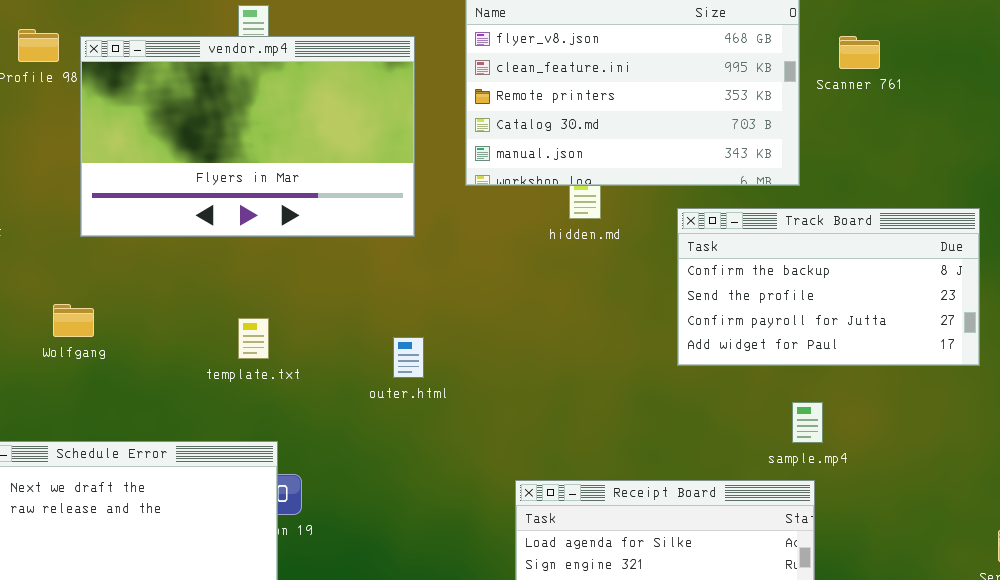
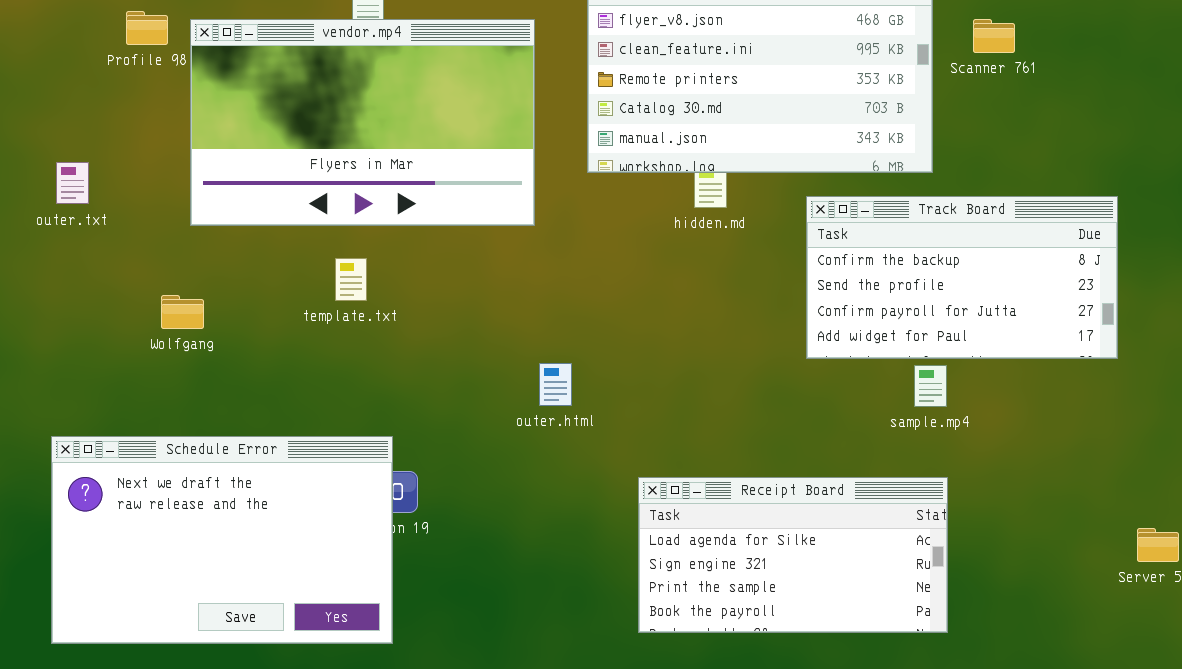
template.txt: [238,318,269,359] -> [335,258,367,301], moved
outer.html: [393,337,424,378] -> [539,363,572,406], moved
sample.mp4: [792,402,823,443] -> [914,365,947,407], moved

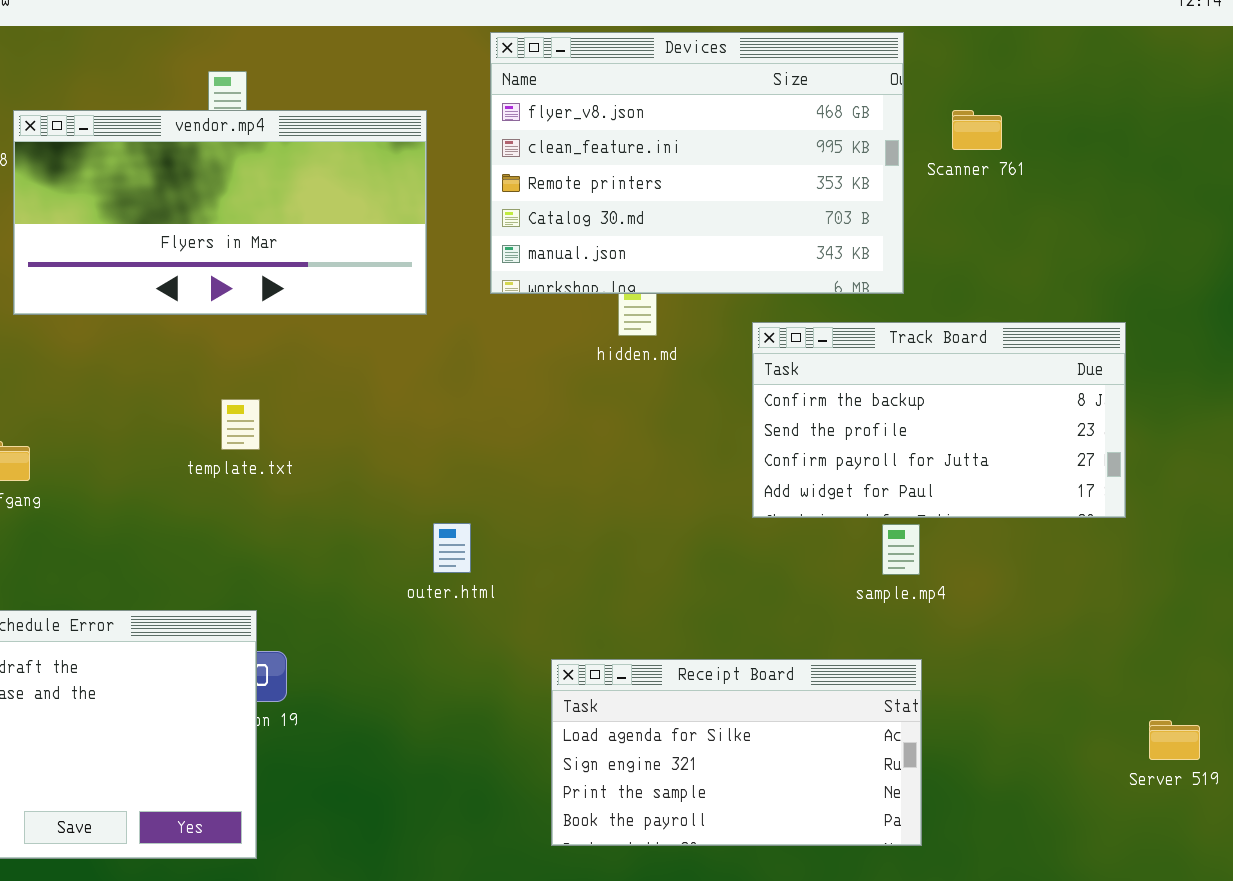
vendor.mp4: [190,19,535,226] -> [13,110,427,315], resized
template.txt: [335,258,367,301] -> [221,399,260,450], moved

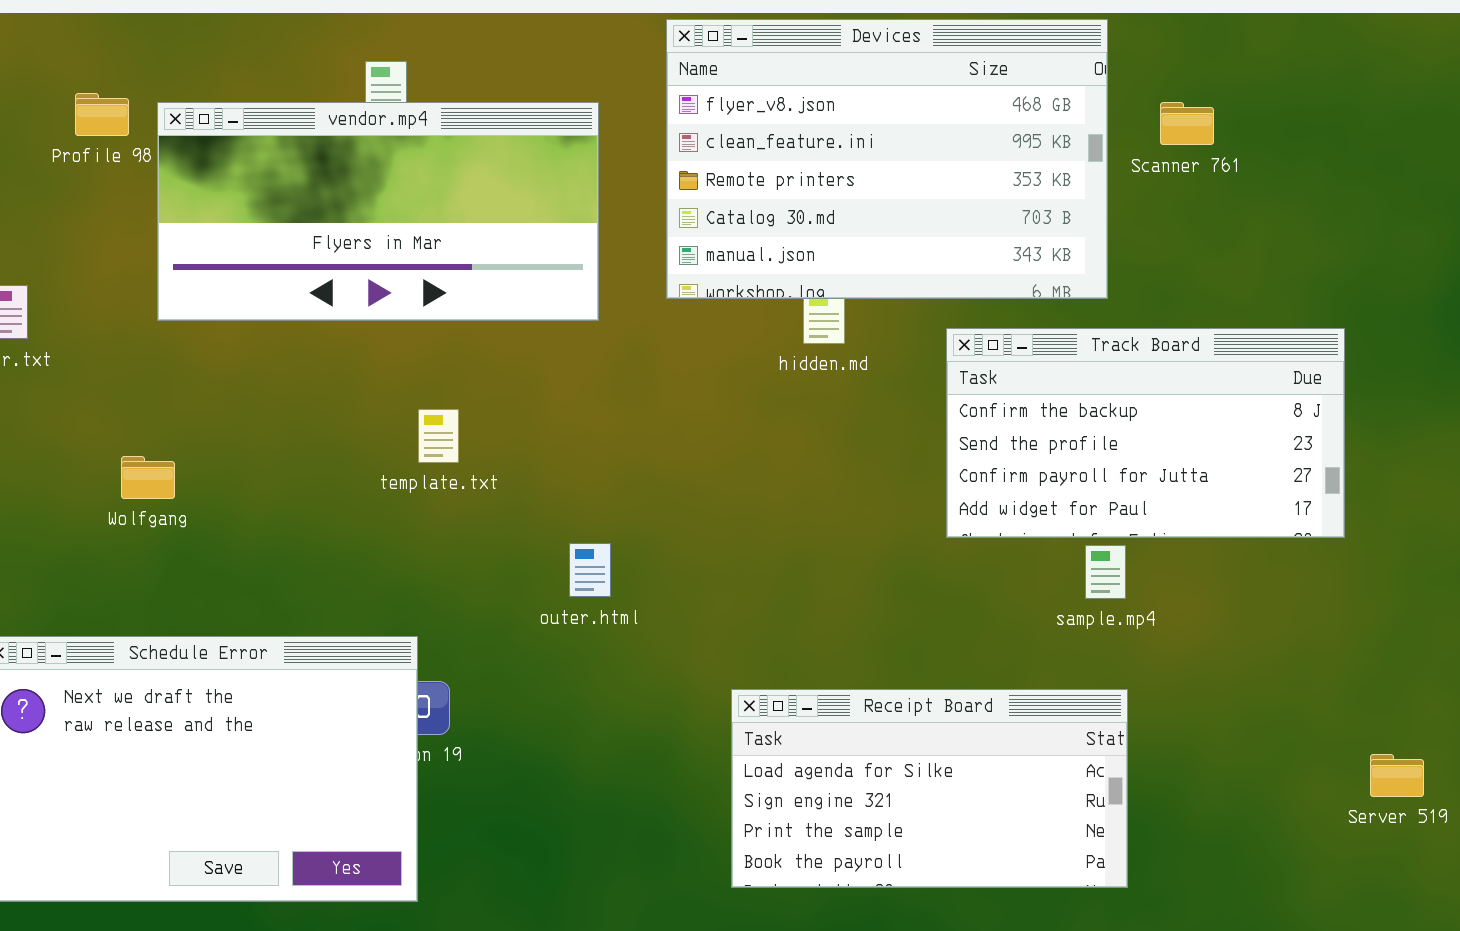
template.txt: [221,399,260,450] -> [418,409,459,463], moved
outer.html: [433,523,471,573] -> [569,543,611,597], moved

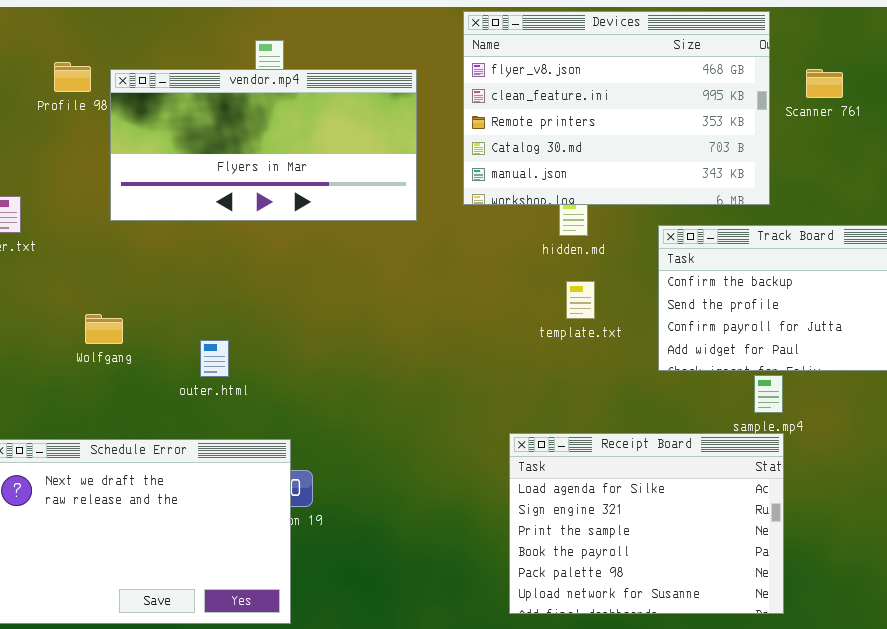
template.txt: [418,409,459,463] -> [566,281,595,319], moved
outer.html: [569,543,611,597] -> [200,340,229,377], moved
Receipt Board: [731,689,1128,888] -> [509,433,784,614], resized

